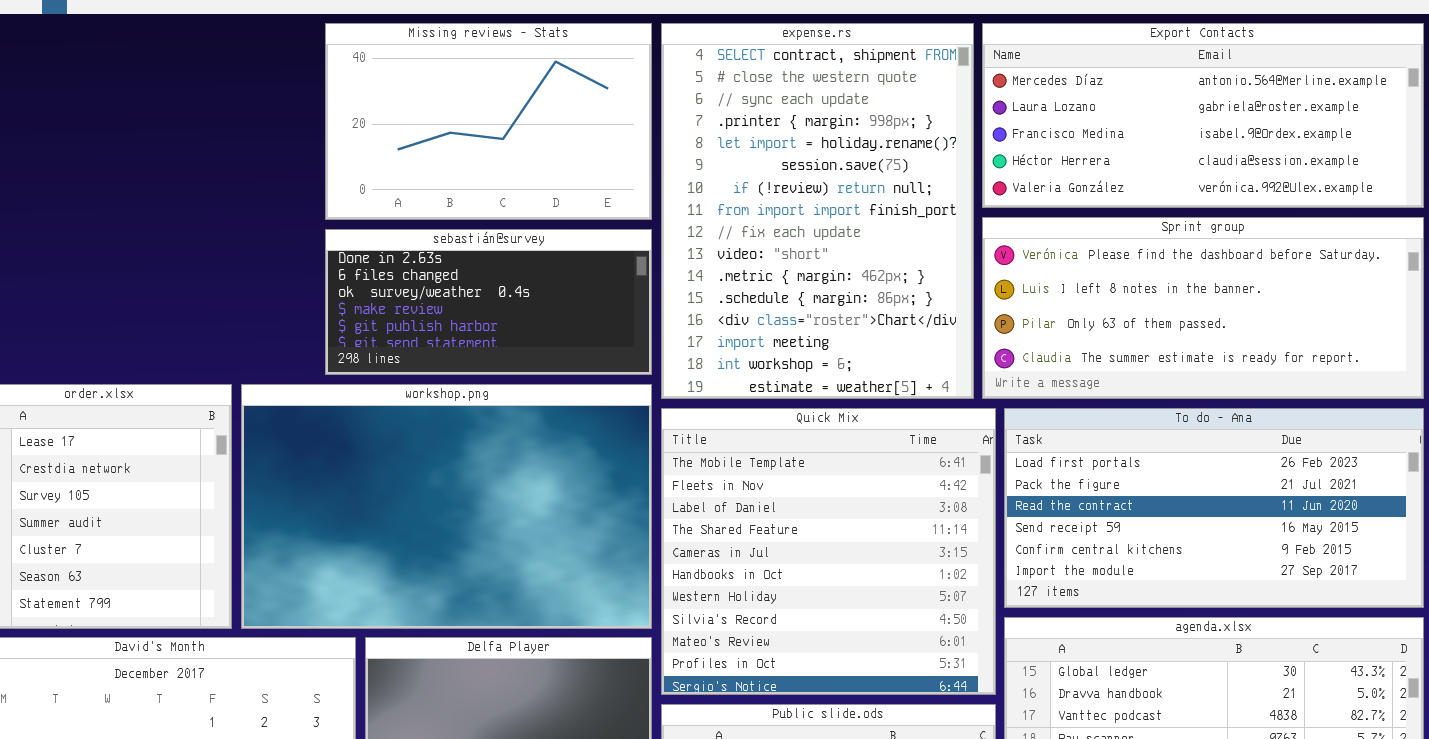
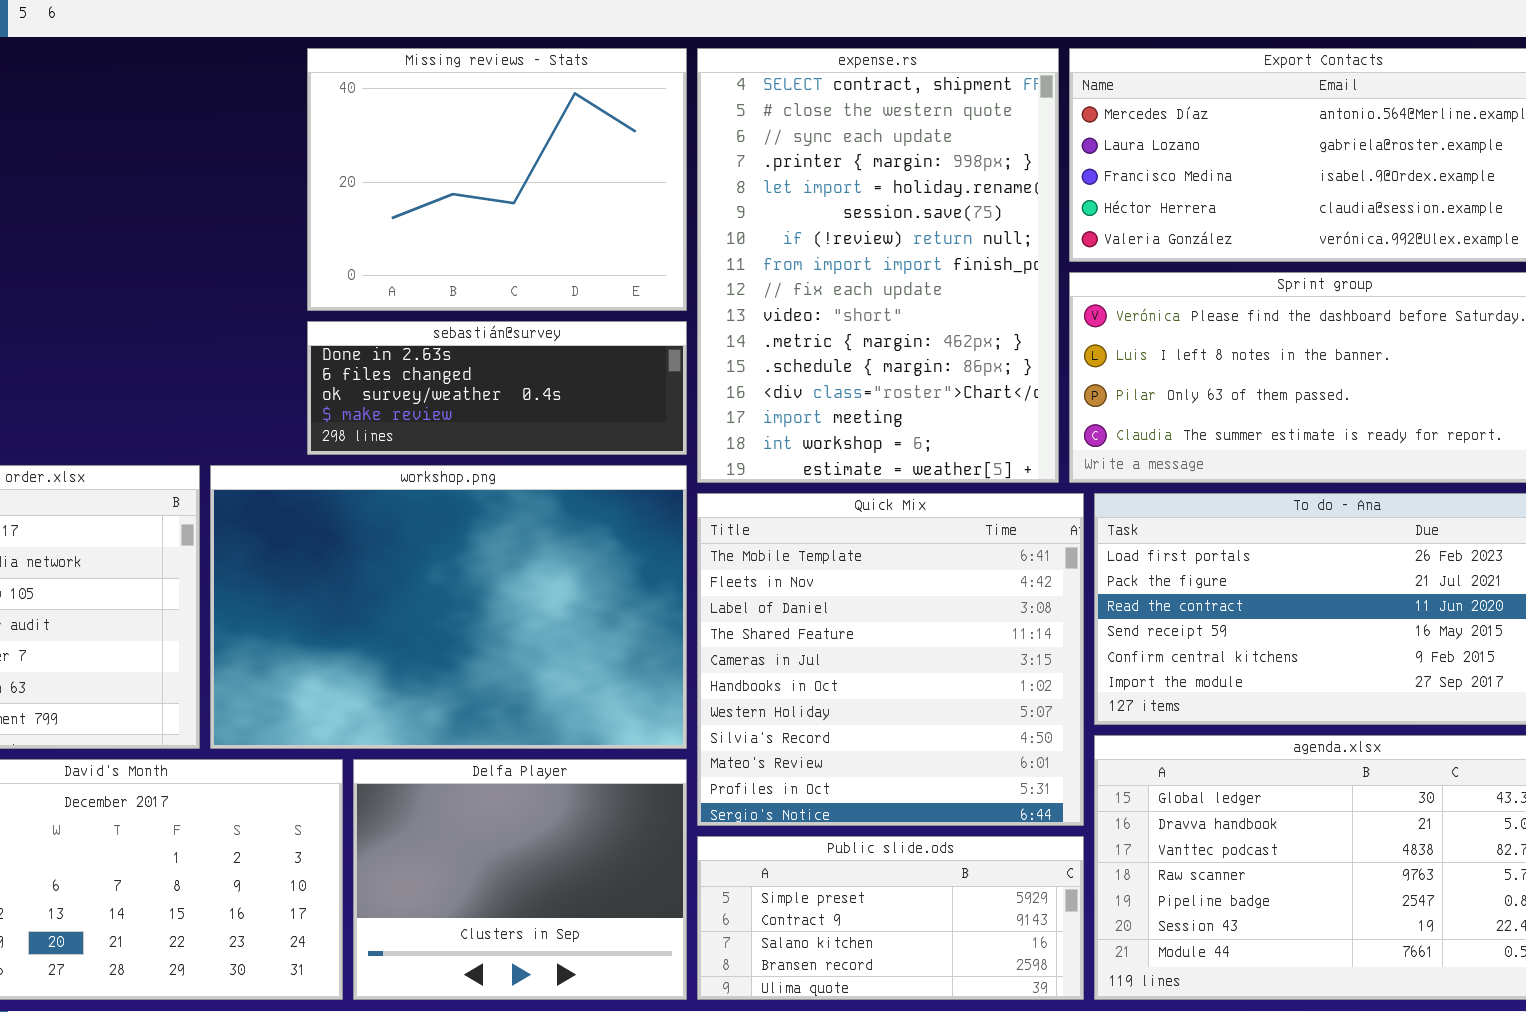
Missing reviews - Stats: [325,23,652,220] -> [307,48,687,311], resized
sebastián@survey: [325,229,652,375] -> [307,321,687,455], resized

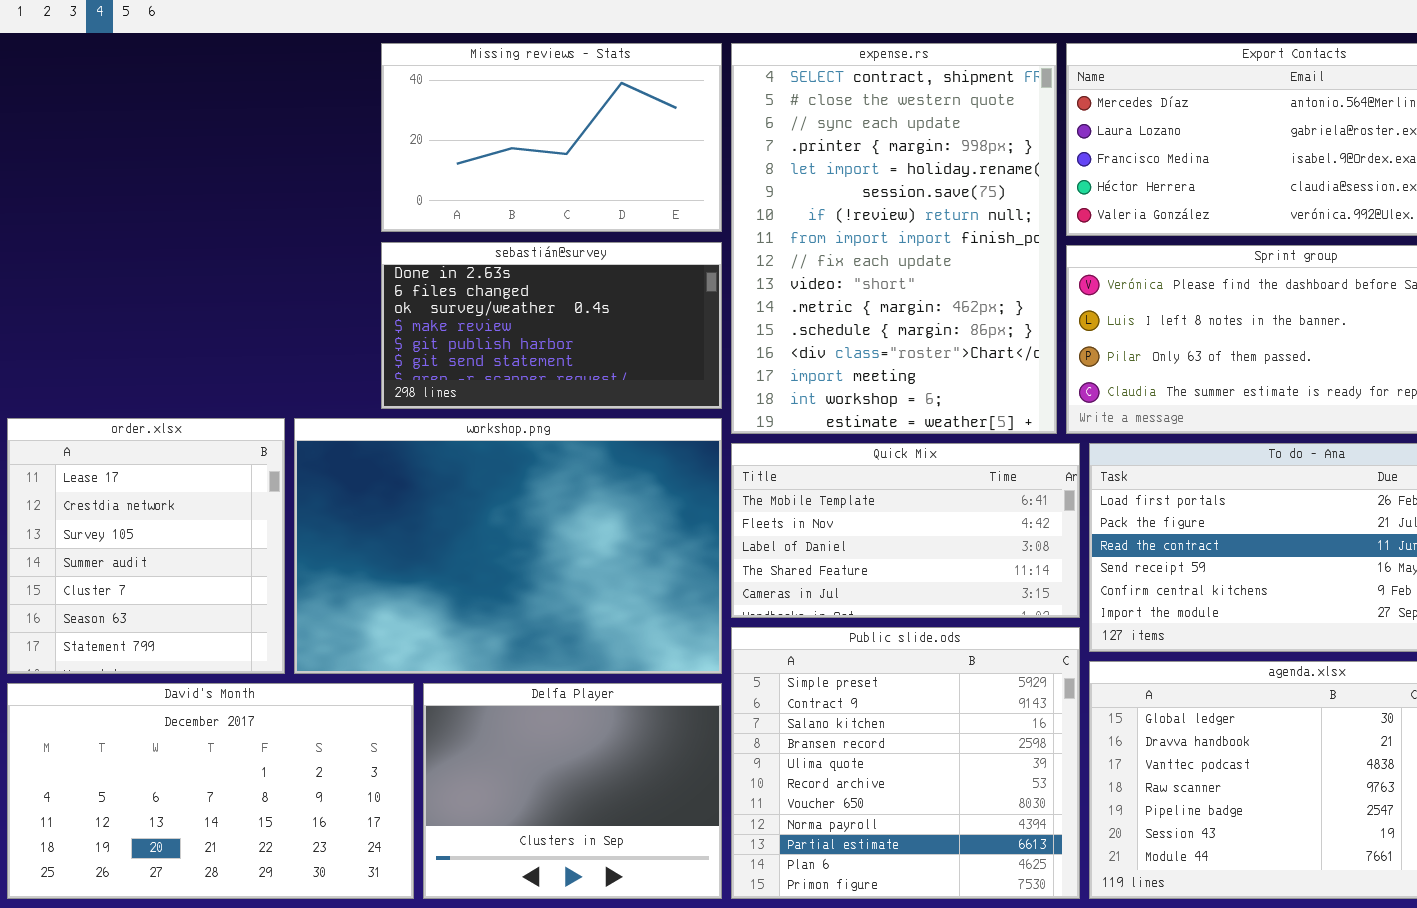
Missing reviews - Stats: [307,48,687,311] -> [381,43,722,232], resized
sebastián@survey: [307,321,687,455] -> [381,242,722,409], resized
Quick Mix: [697,493,1084,826] -> [731,443,1080,618], resized
Public slide.ods: [697,836,1084,1000] -> [731,627,1080,899], resized

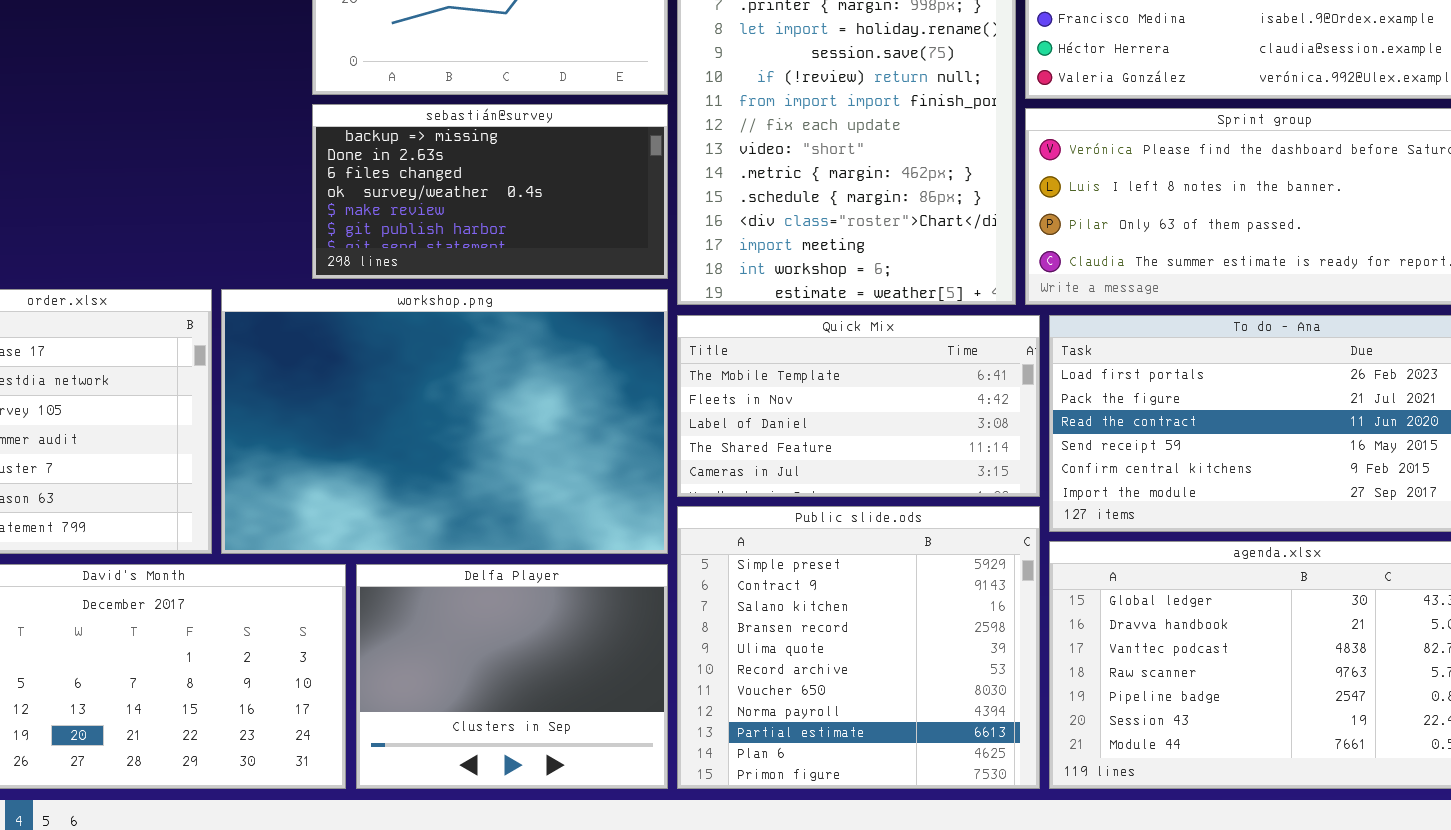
sebastián@survey: [381,242,722,409] -> [312,104,668,279], scrolled up 1 row

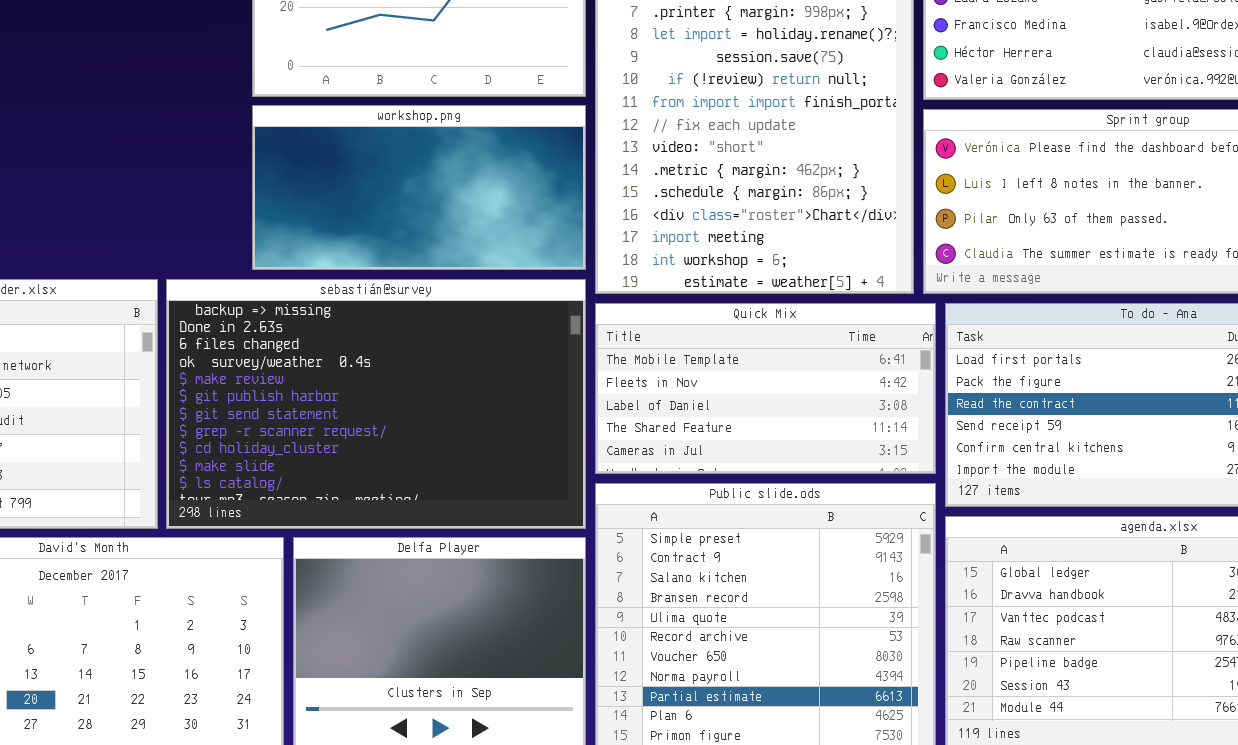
sebastián@survey: [312,104,668,279] -> [166,279,586,529], moved, resized
workshop.png: [221,289,668,554] -> [252,105,586,270], moved, resized

